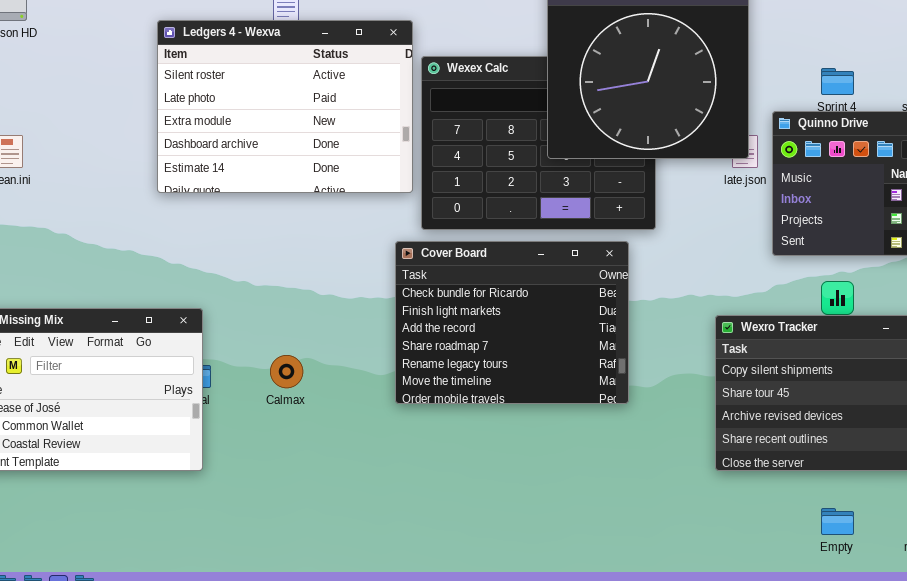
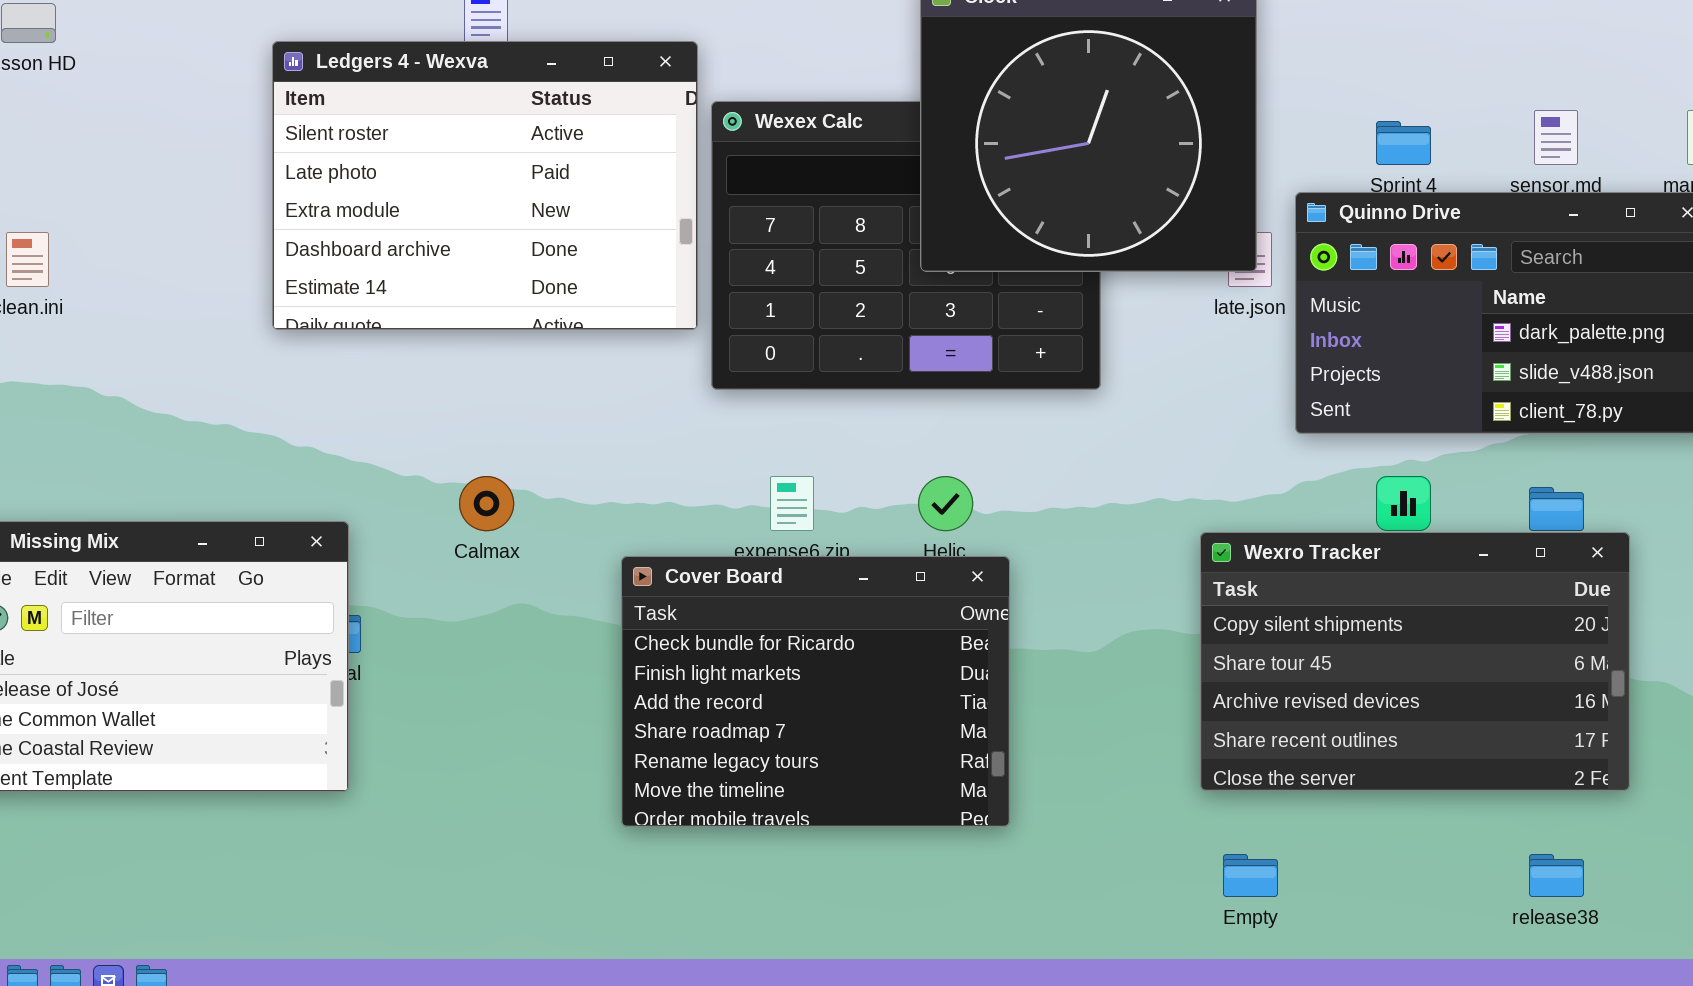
Cover Board: [395,241,629,404] -> [621,556,1010,827], moved
Calmax: [270,355,303,388] -> [459,476,514,531], moved
Empty: [821,508,854,535] -> [1223,854,1278,897], moved

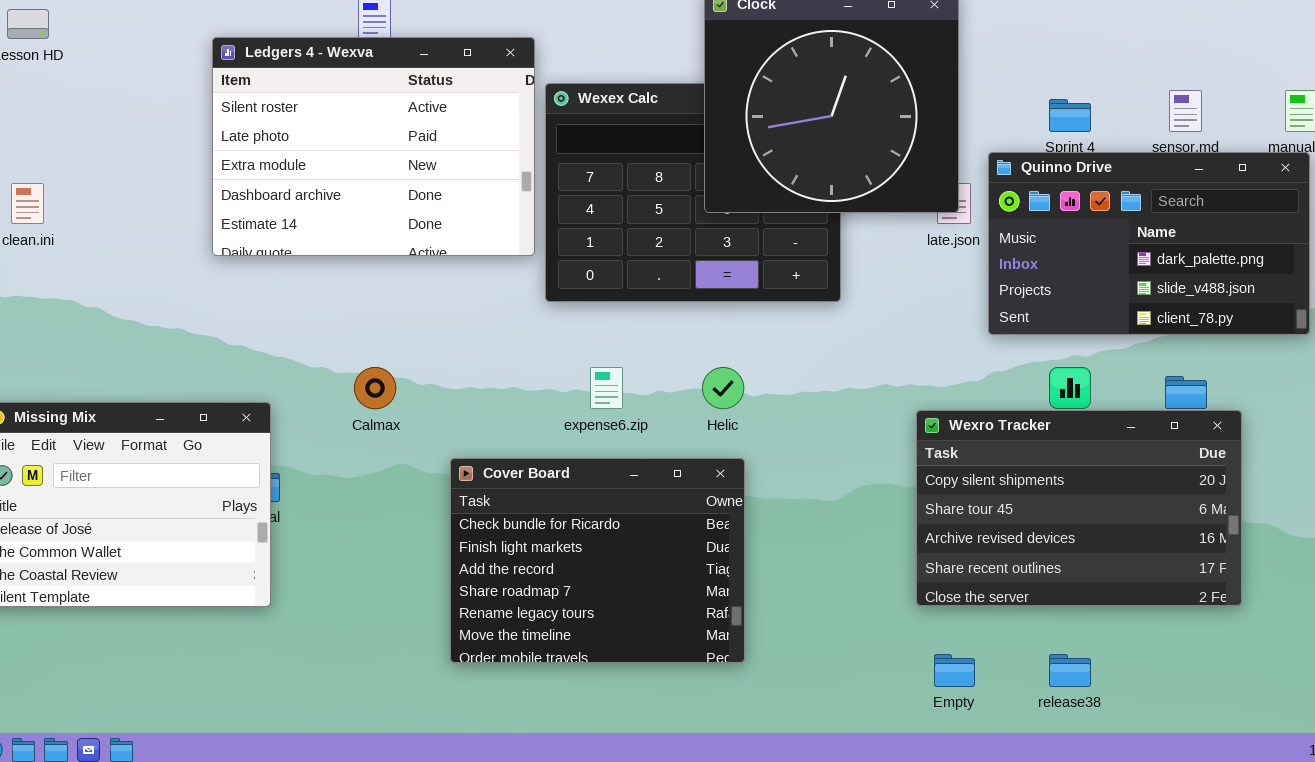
Cover Board: [621,556,1010,827] -> [450,458,745,663], moved
release38: [1529,854,1584,897] -> [1049,654,1091,687], moved

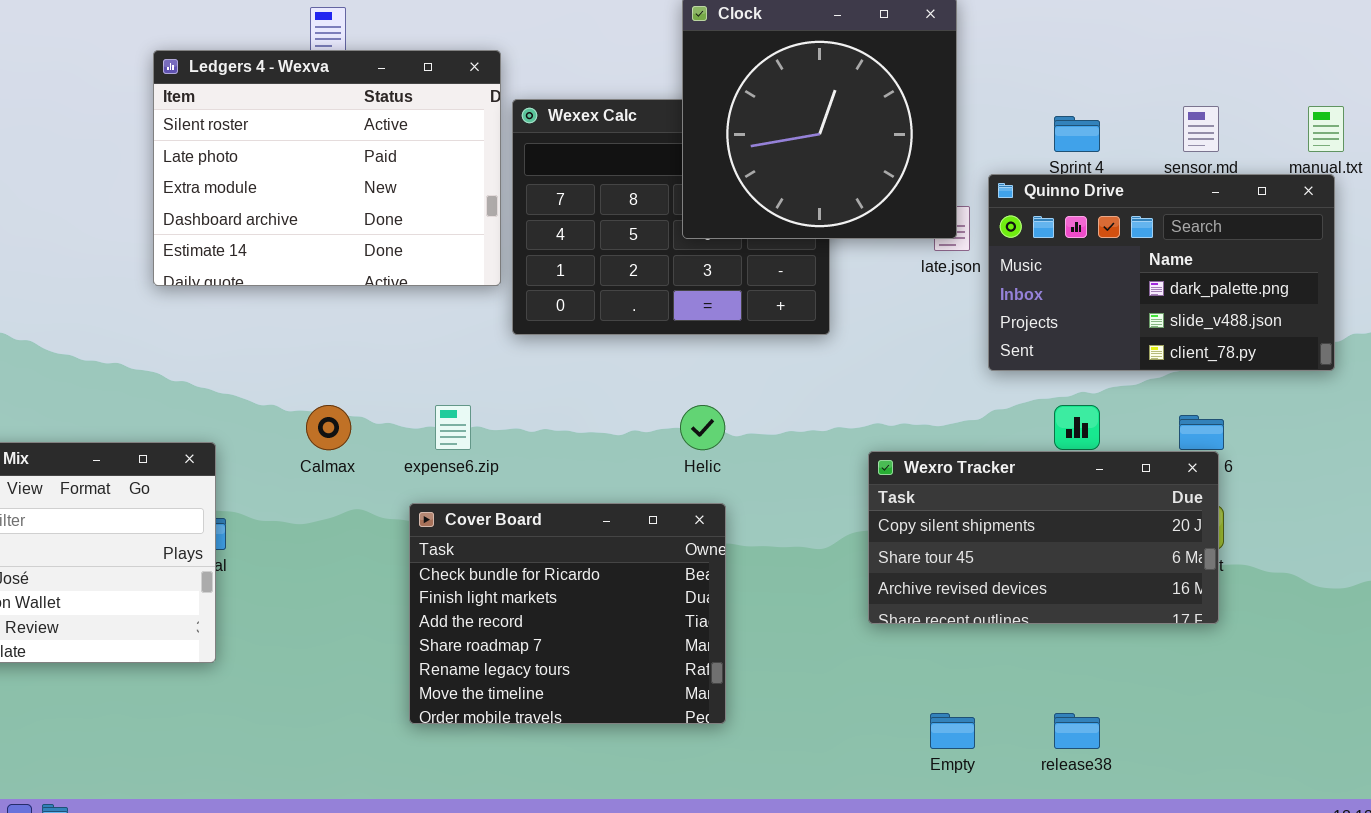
expense6.zip: [590,367,623,409] -> [435,405,471,450], moved
Wexro Tracker: [916,410,1242,606] -> [868,451,1219,624], moved, resized

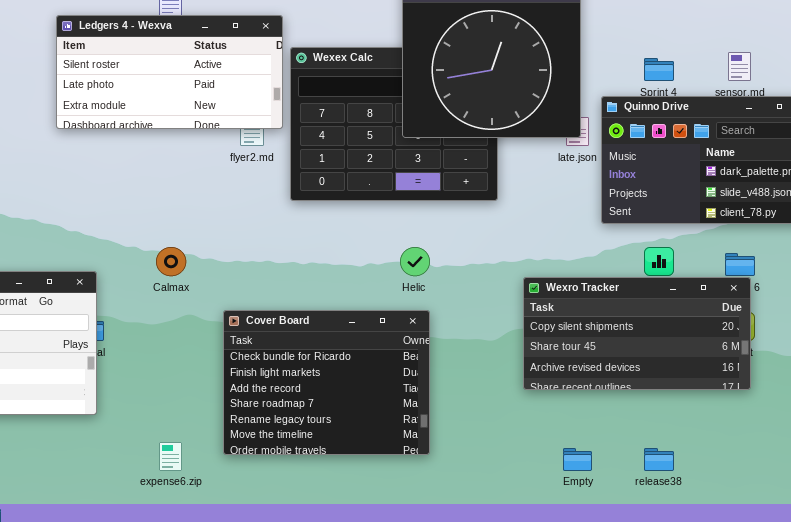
Ledgers 4 - Wexva: [153,50,501,286] -> [56,15,283,129], resized
expense6.zip: [435,405,471,450] -> [159,442,182,471], moved

